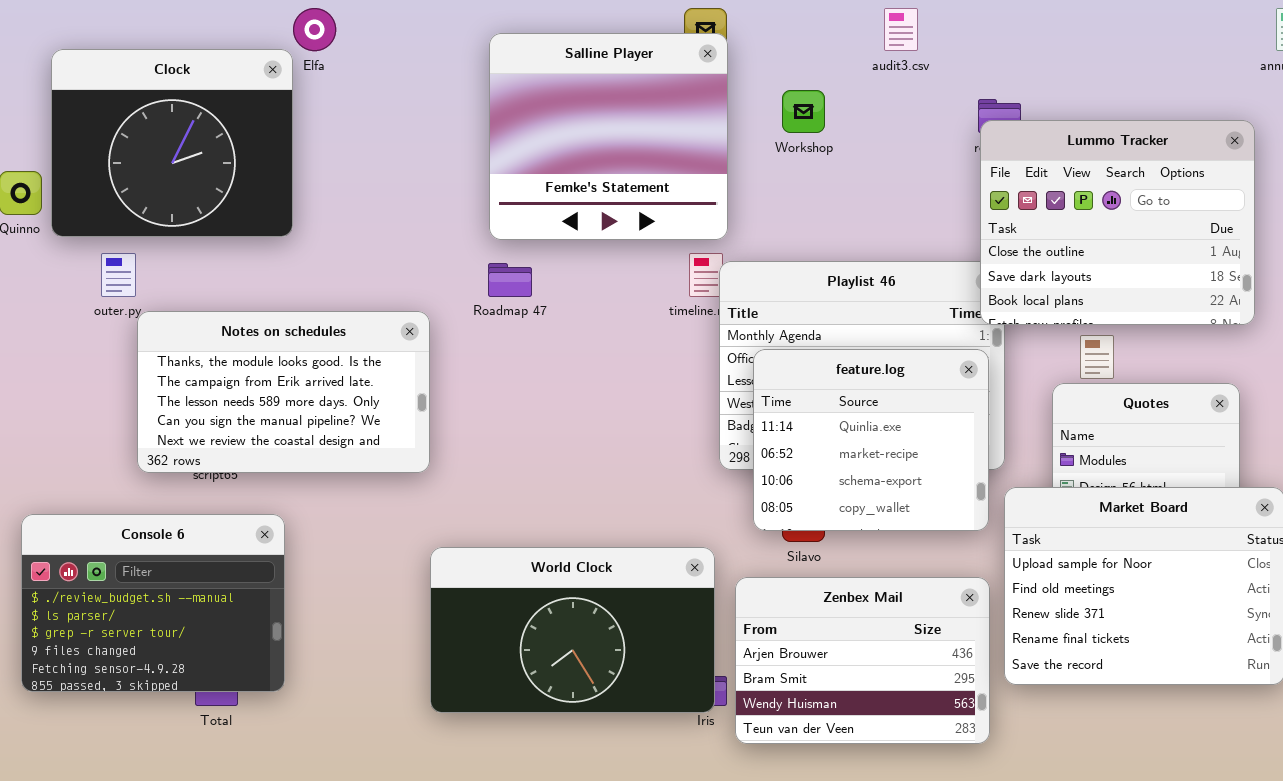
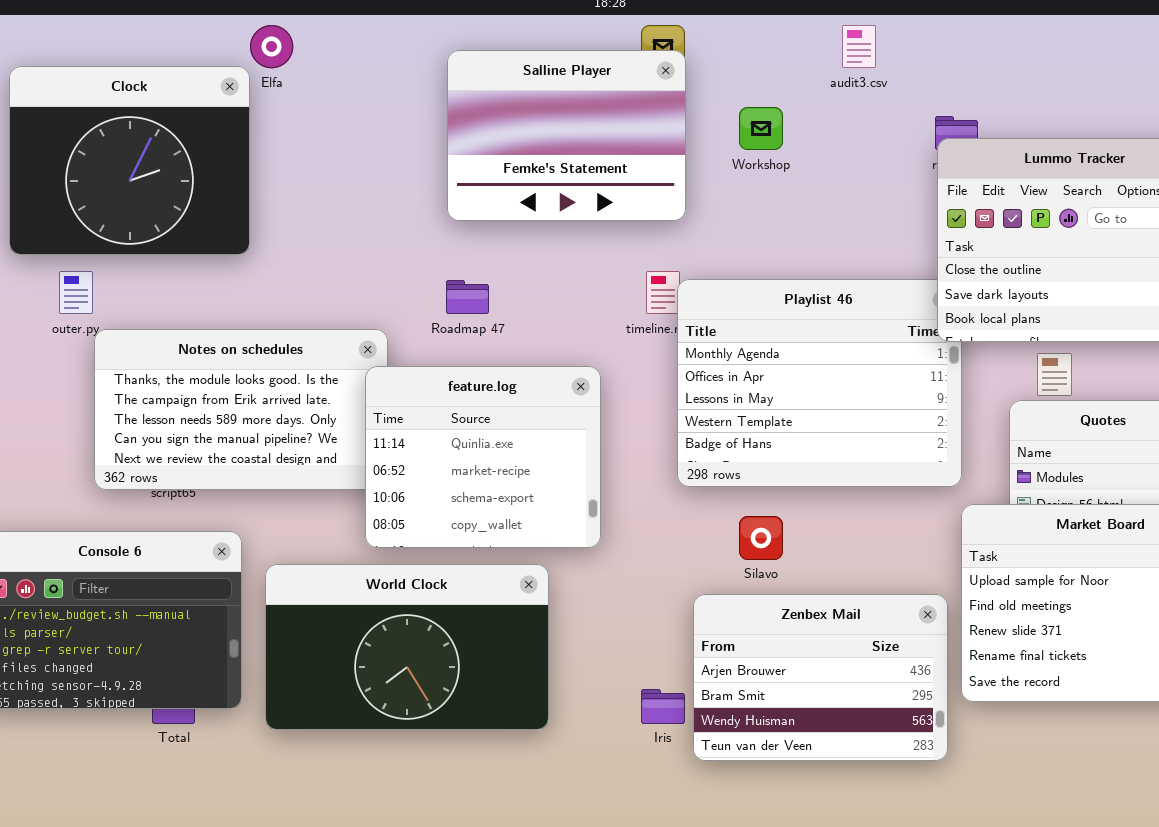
Salline Player: [489,33,728,240] -> [447,50,686,221], resized
feature.log: [753,349,989,531] -> [365,366,601,548], moved
World Clock: [430,547,715,713] -> [265,564,549,730], moved

